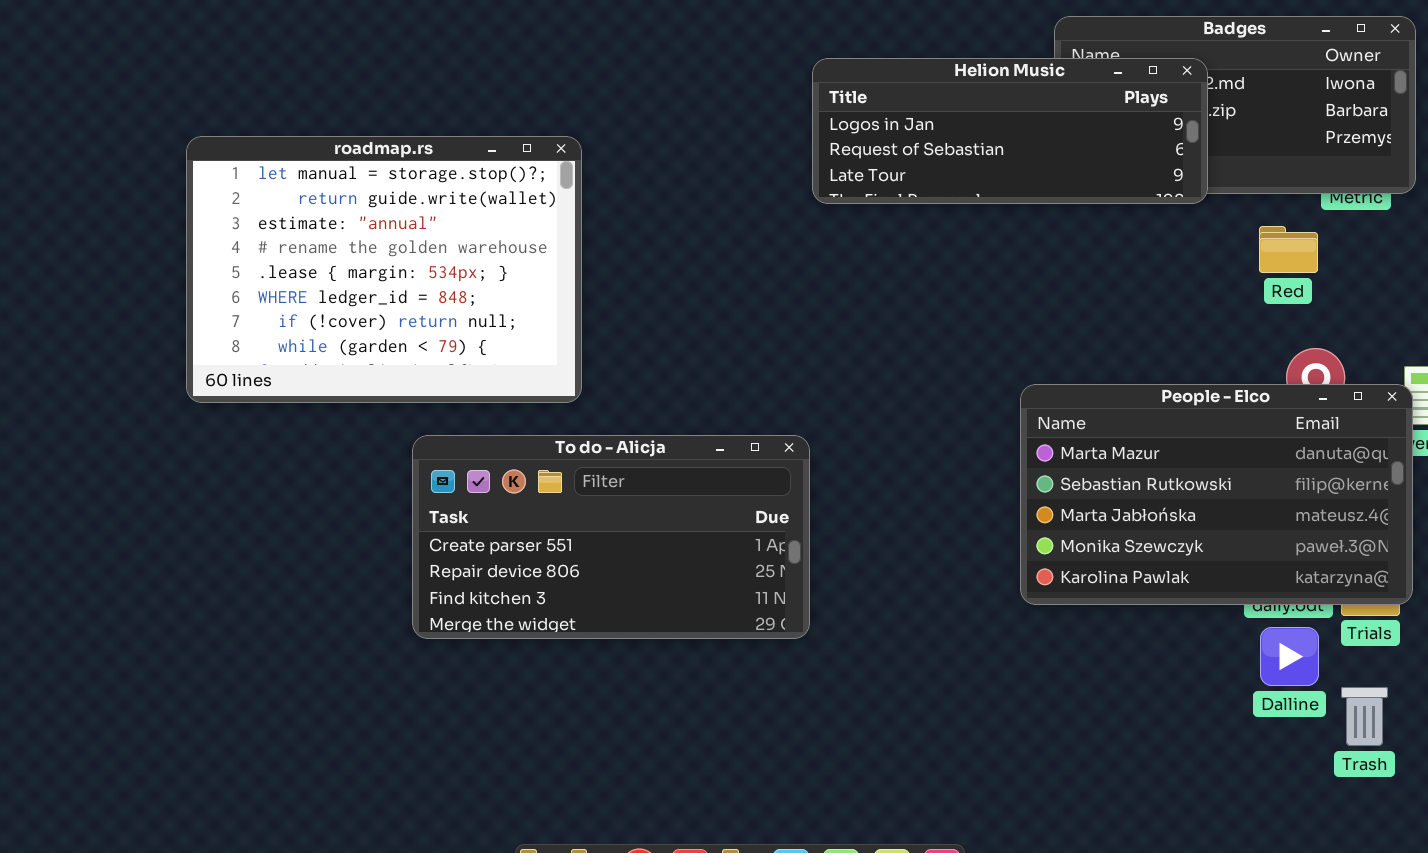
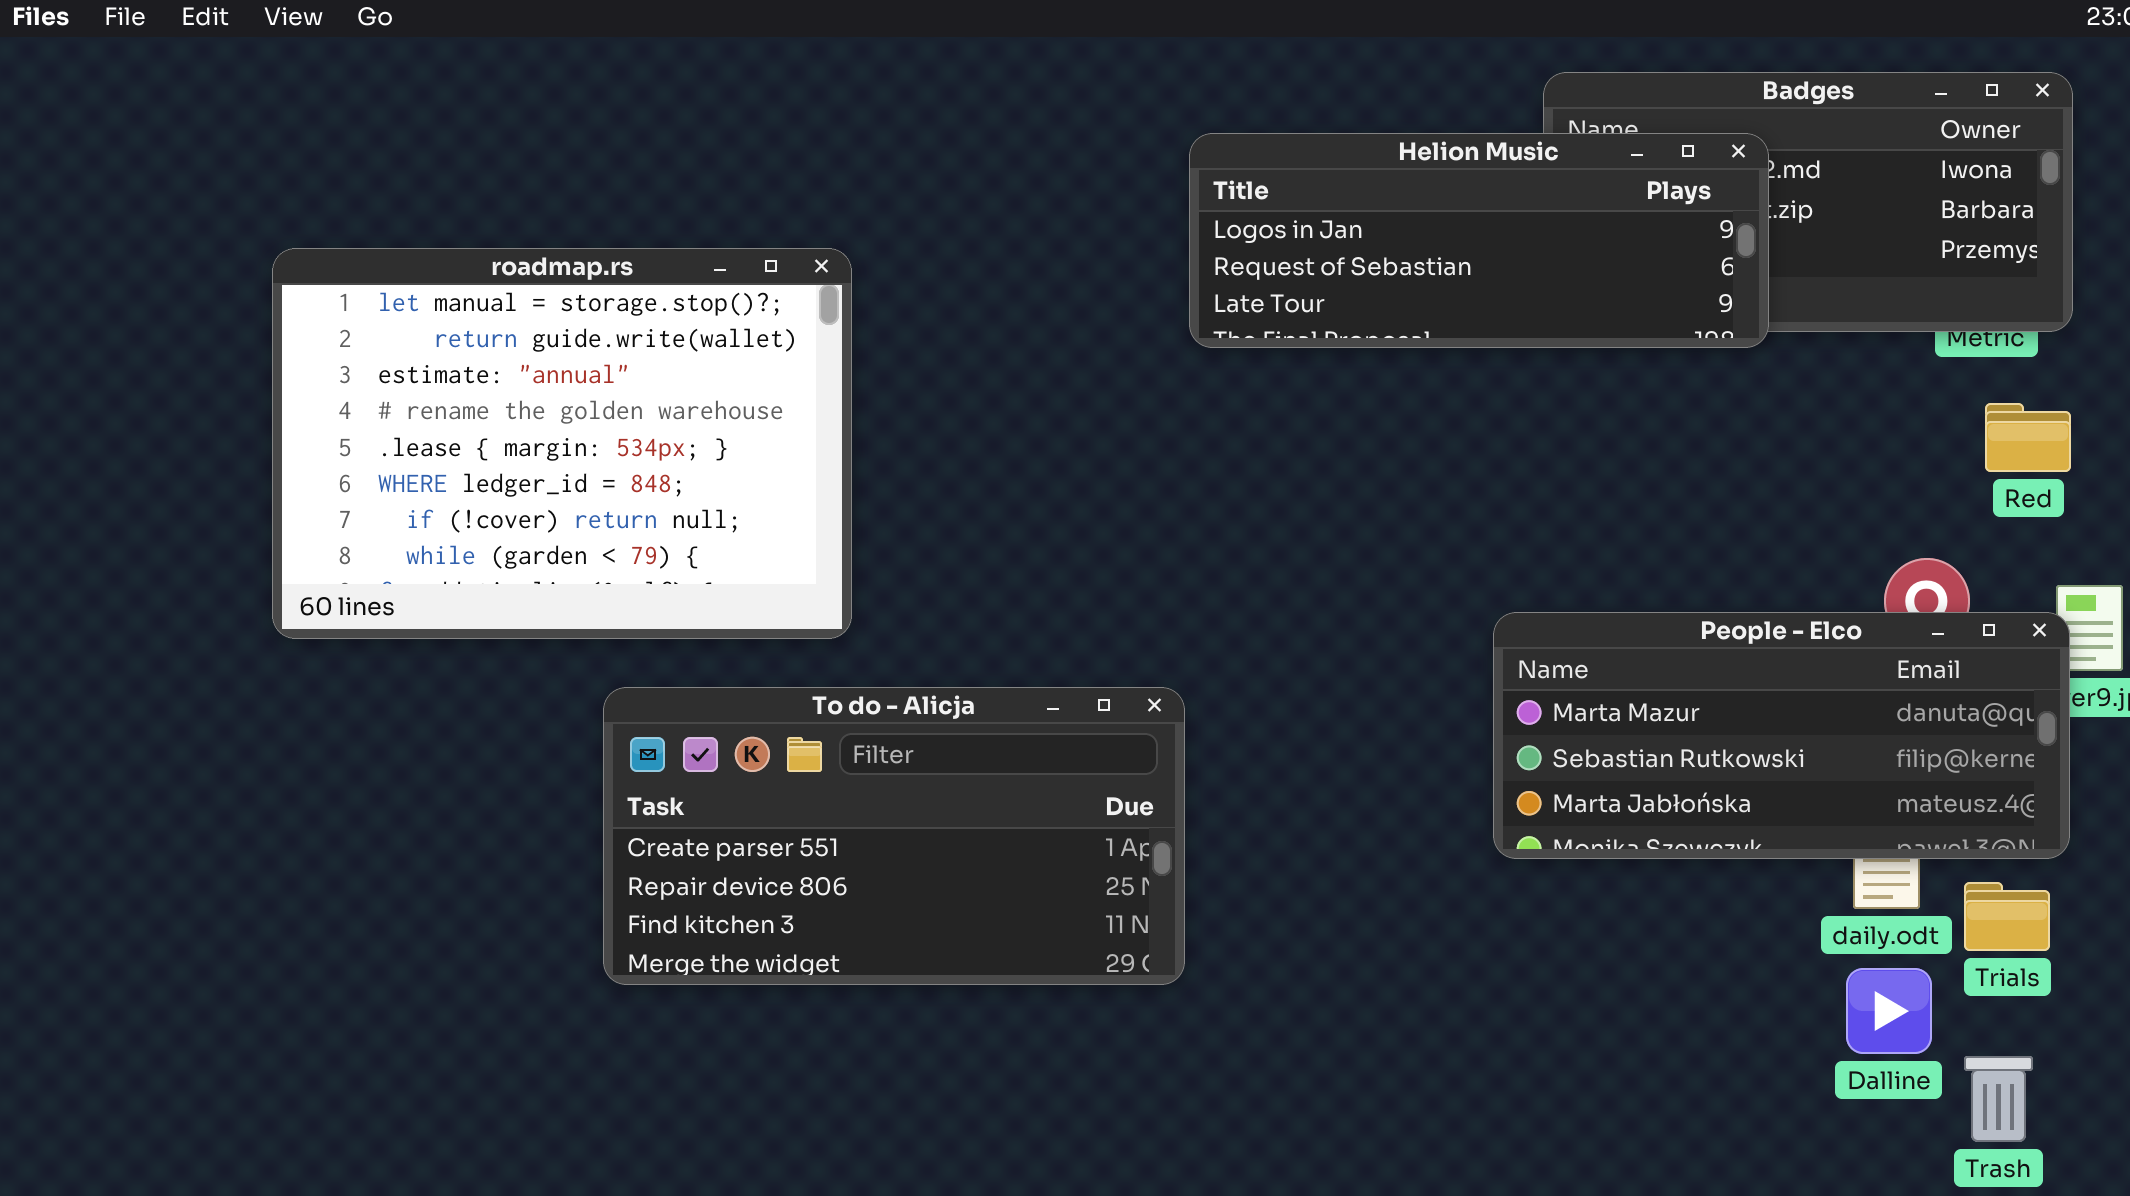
Red: [1259,226,1318,273] -> [1985,403,2071,472], moved
People - Elco: [1020,384,1413,605] -> [1493,612,2070,859], resized

